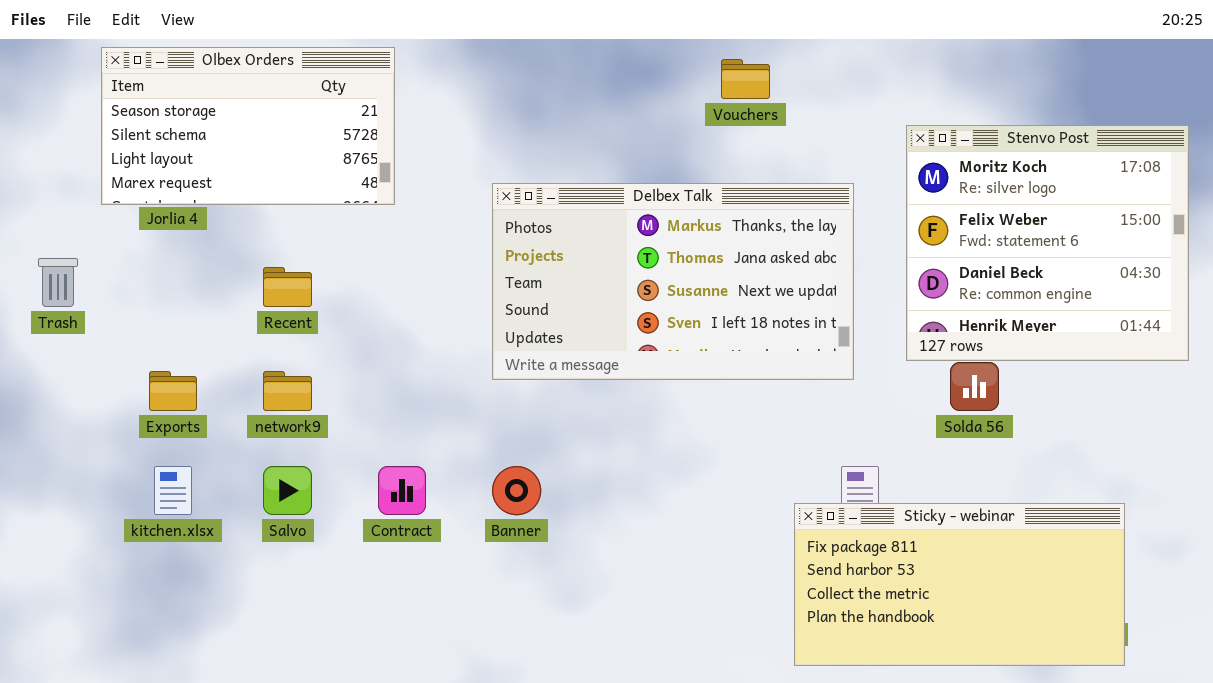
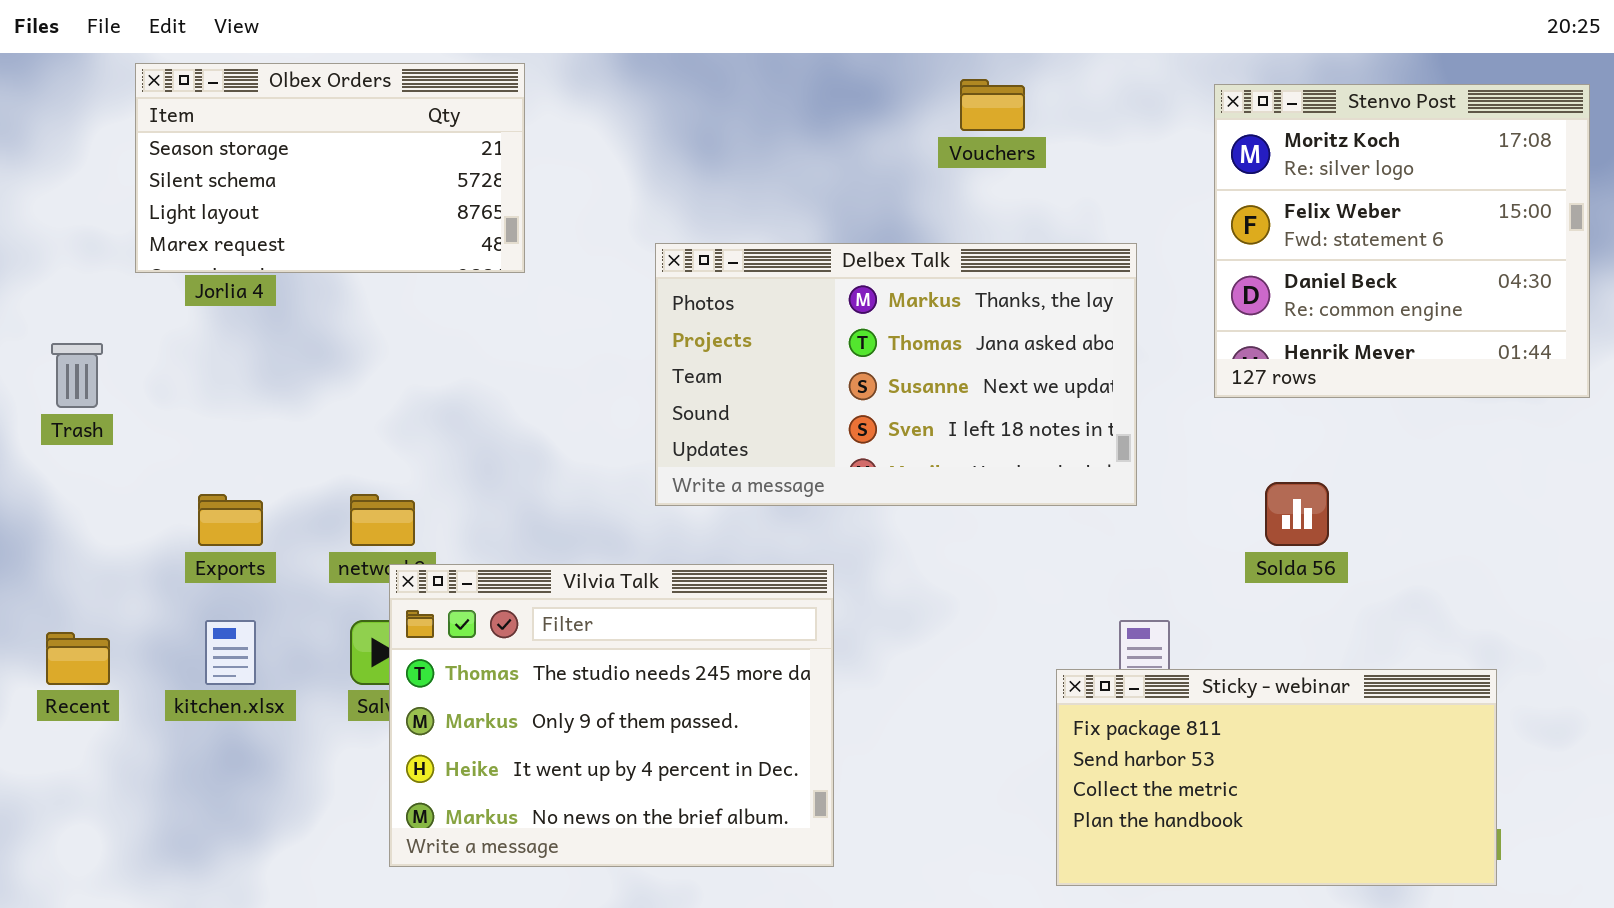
Stenvo Post: [906,125,1189,361] -> [1214,84,1590,398], moved
Recent: [263,267,312,307] -> [46,632,110,685], moved
Vilvia Talk: none -> [389,564,834,867], opened

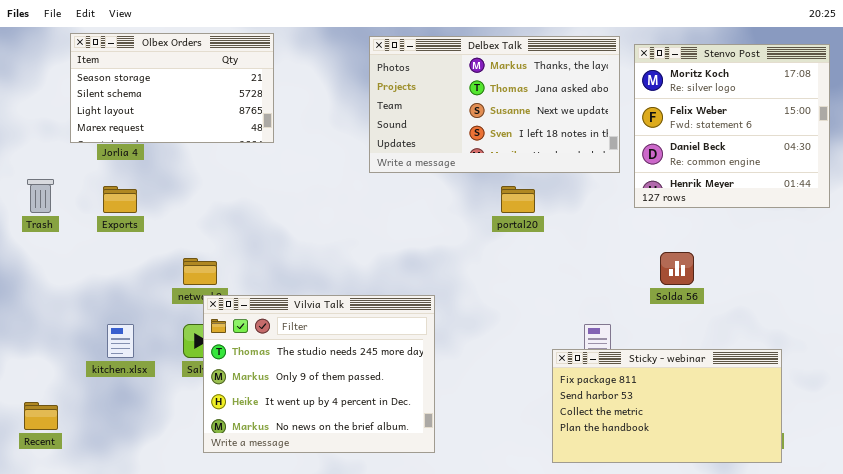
Delbex Talk: [655,243,1137,506] -> [369,36,620,173], moved
Exports: [198,494,263,546] -> [103,186,137,213], moved
Recent: [46,632,110,685] -> [24,402,58,430], moved

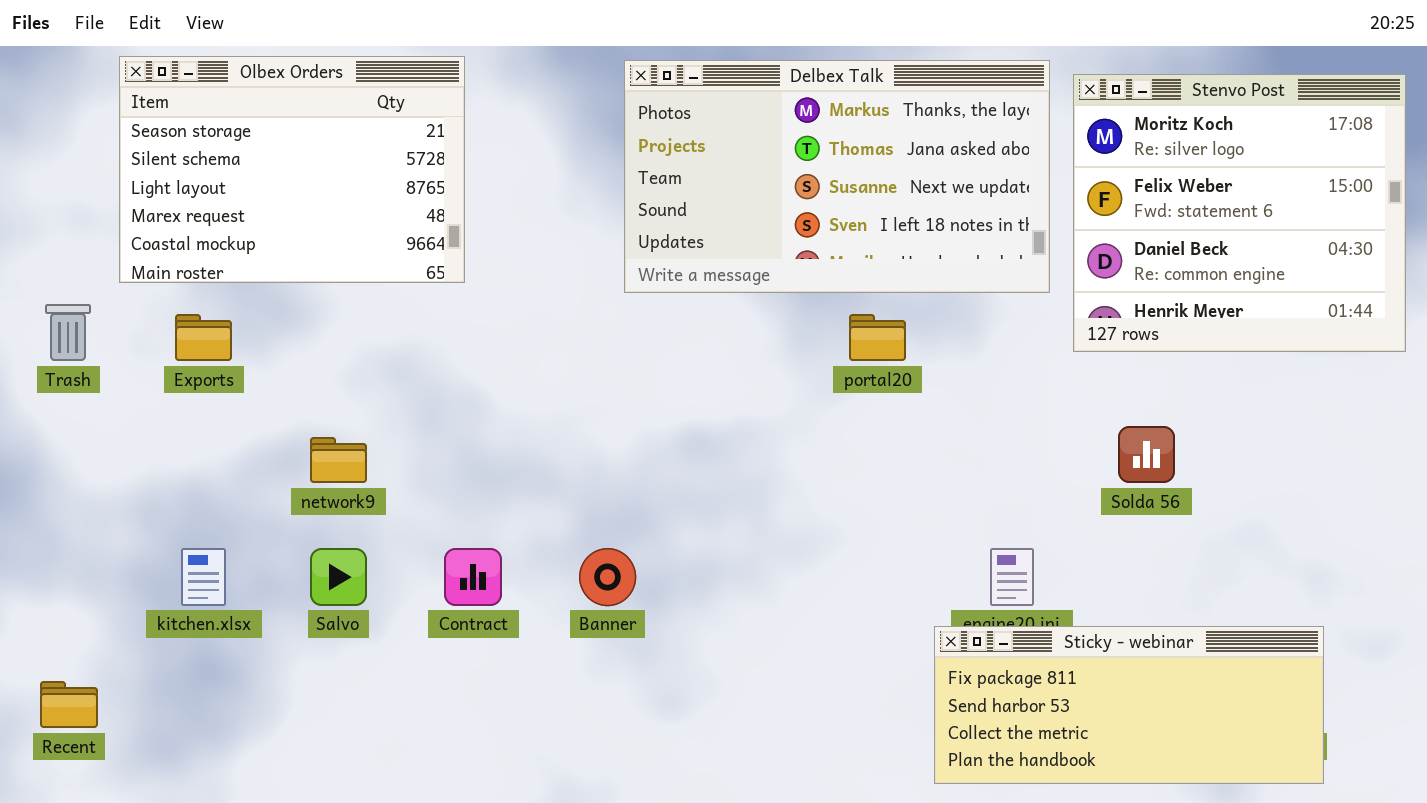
Olbex Orders: [70,33,274,143] -> [119,56,465,283], resized
Vilvia Talk: [203,295,435,453] -> none, closed
Sticky - webinar: [552,349,782,463] -> [934,626,1324,784], resized

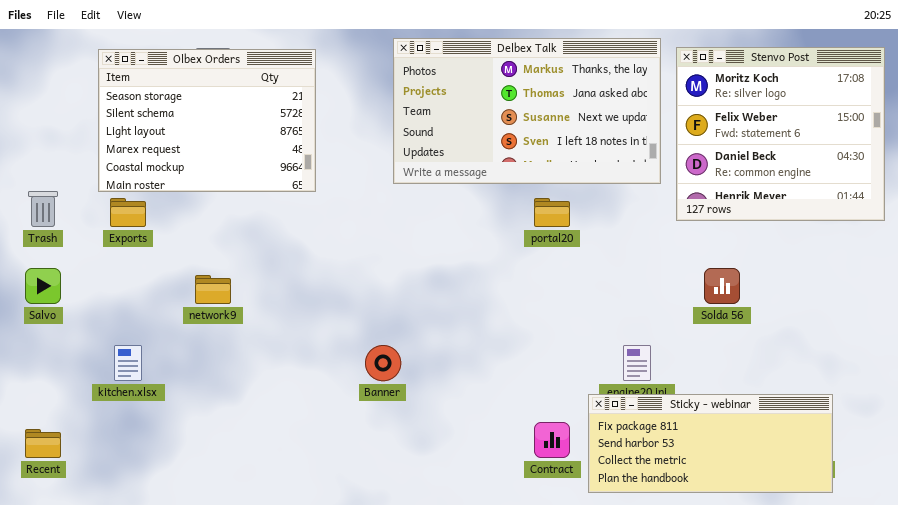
Olbex Orders: [119,56,465,283] -> [98,49,316,192], moved
Salvo: [310,548,367,606] -> [25,268,61,304], moved
Contract: [444,548,502,606] -> [534,422,570,458], moved

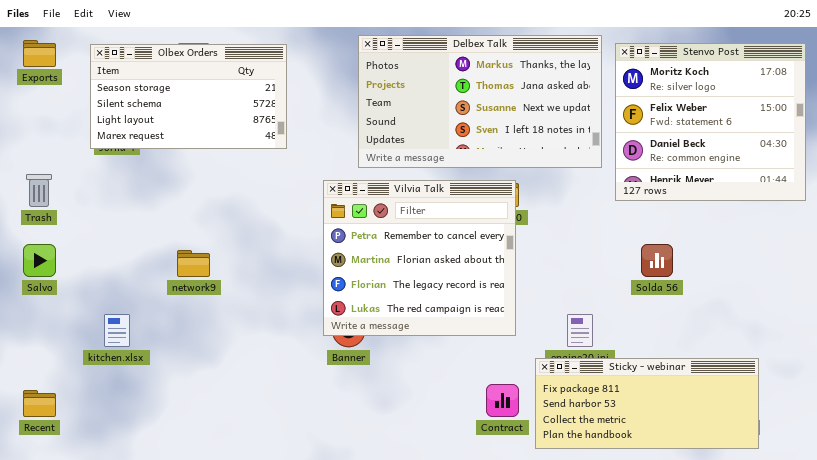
Olbex Orders: [98,49,316,192] -> [90,44,287,149], resized
Exports: [110,198,146,227] -> [23,40,56,67], moved
Vilvia Talk: none -> [323,180,516,336], opened

